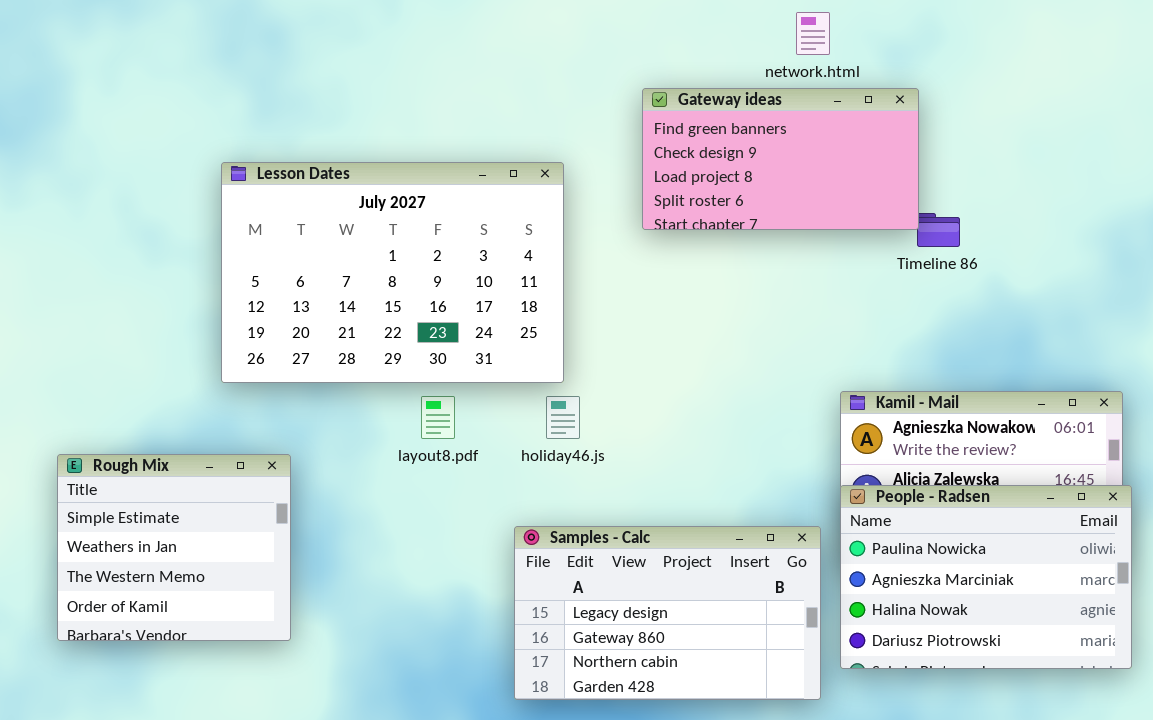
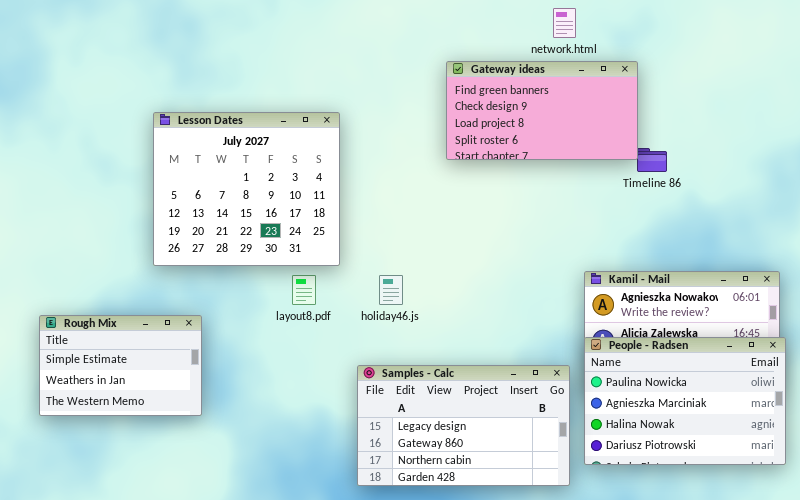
Lesson Dates: [221,162,564,383] -> [153,112,340,266], resized
Rough Mix: [57,454,291,641] -> [39,315,202,416], resized

